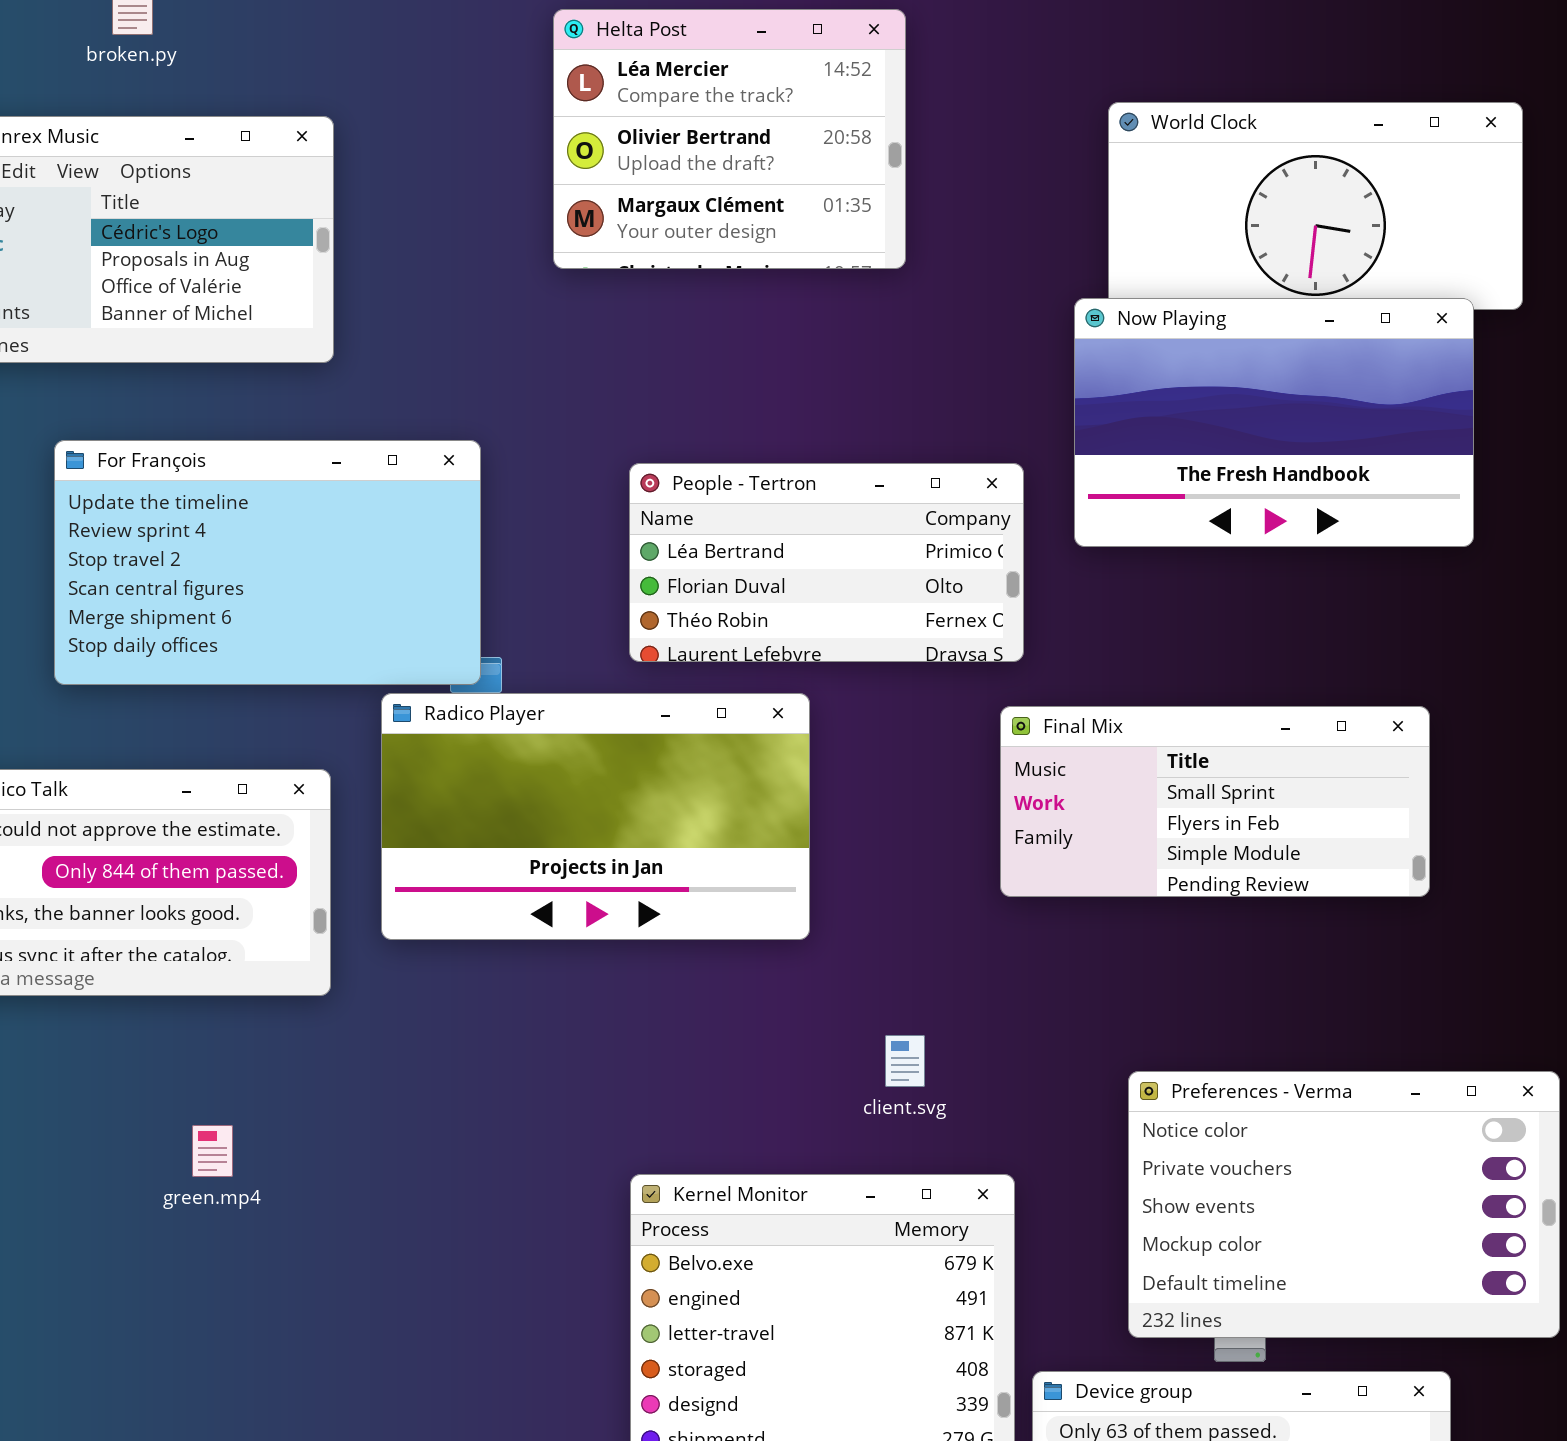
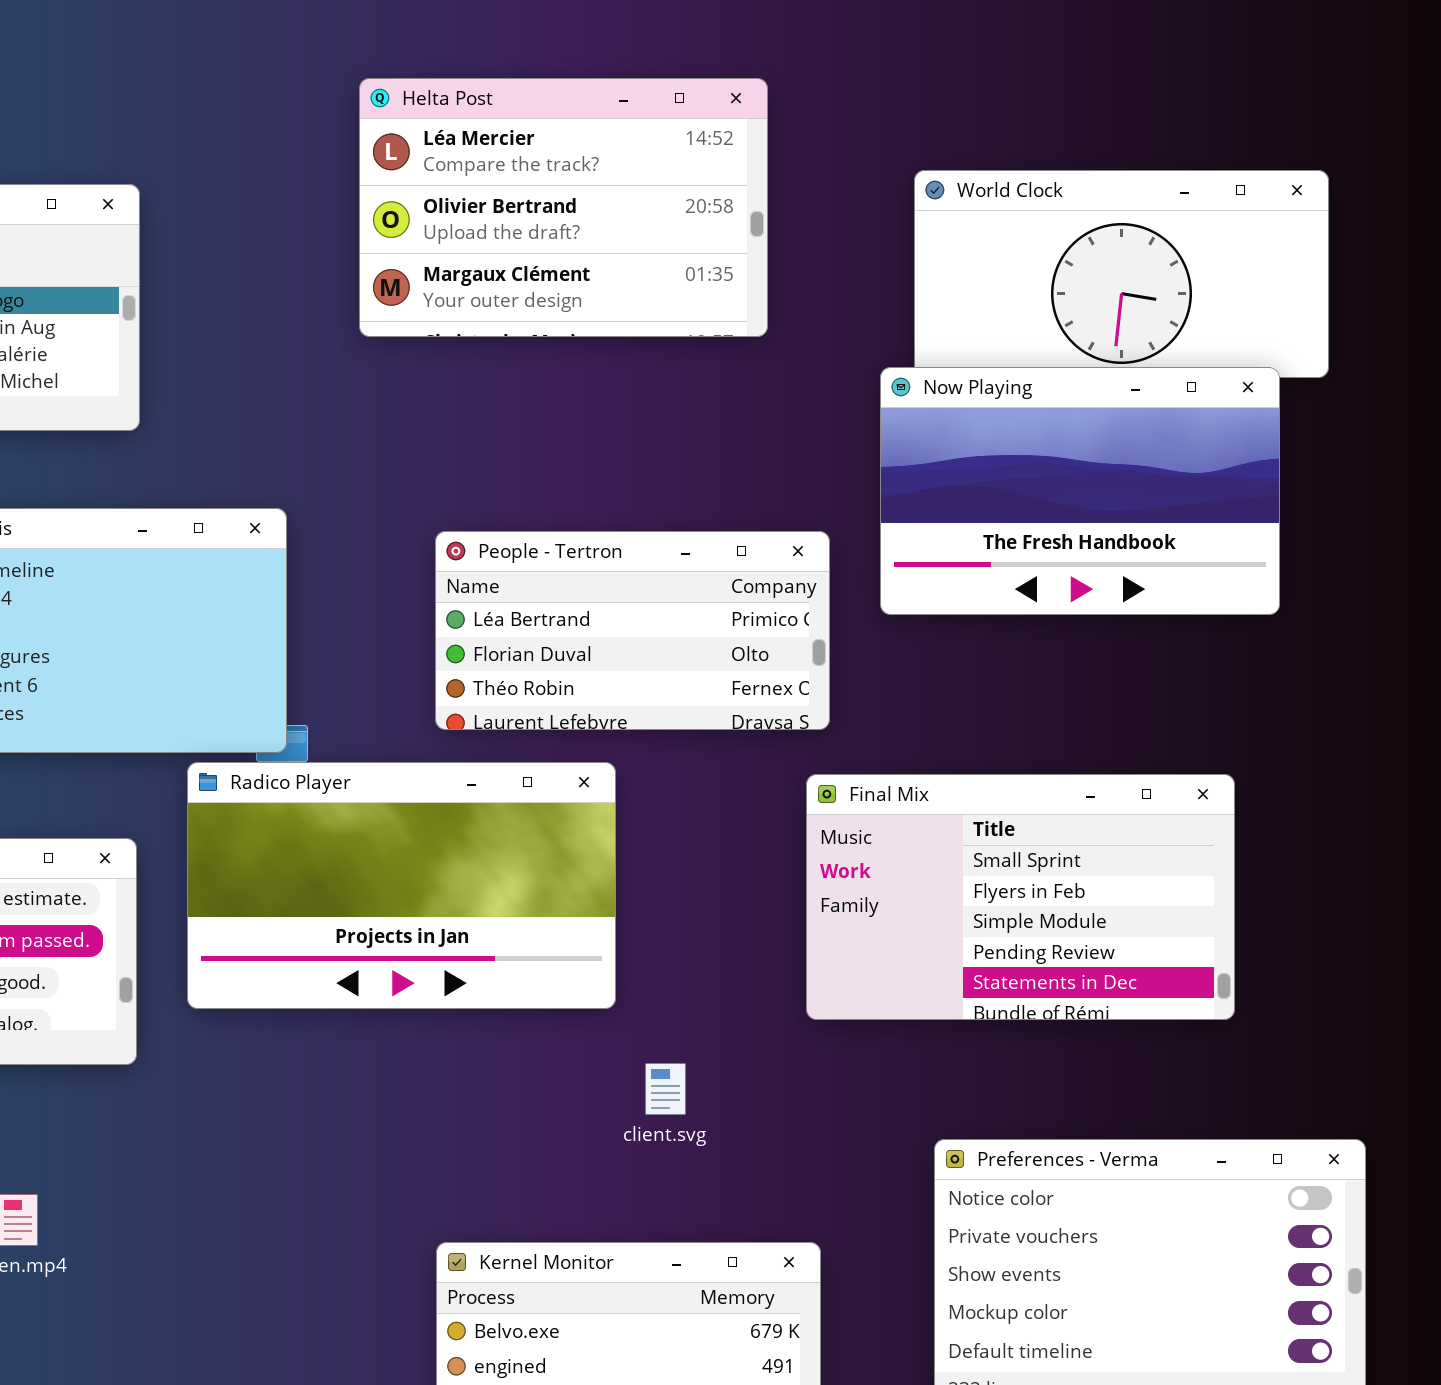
Helta Post: [553,9,906,269] -> [359,78,768,337], resized
Final Mix: [1000,706,1430,897] -> [806,774,1235,1020], resized
client.svg: [885,1035,925,1087] -> [645,1063,686,1115], moved

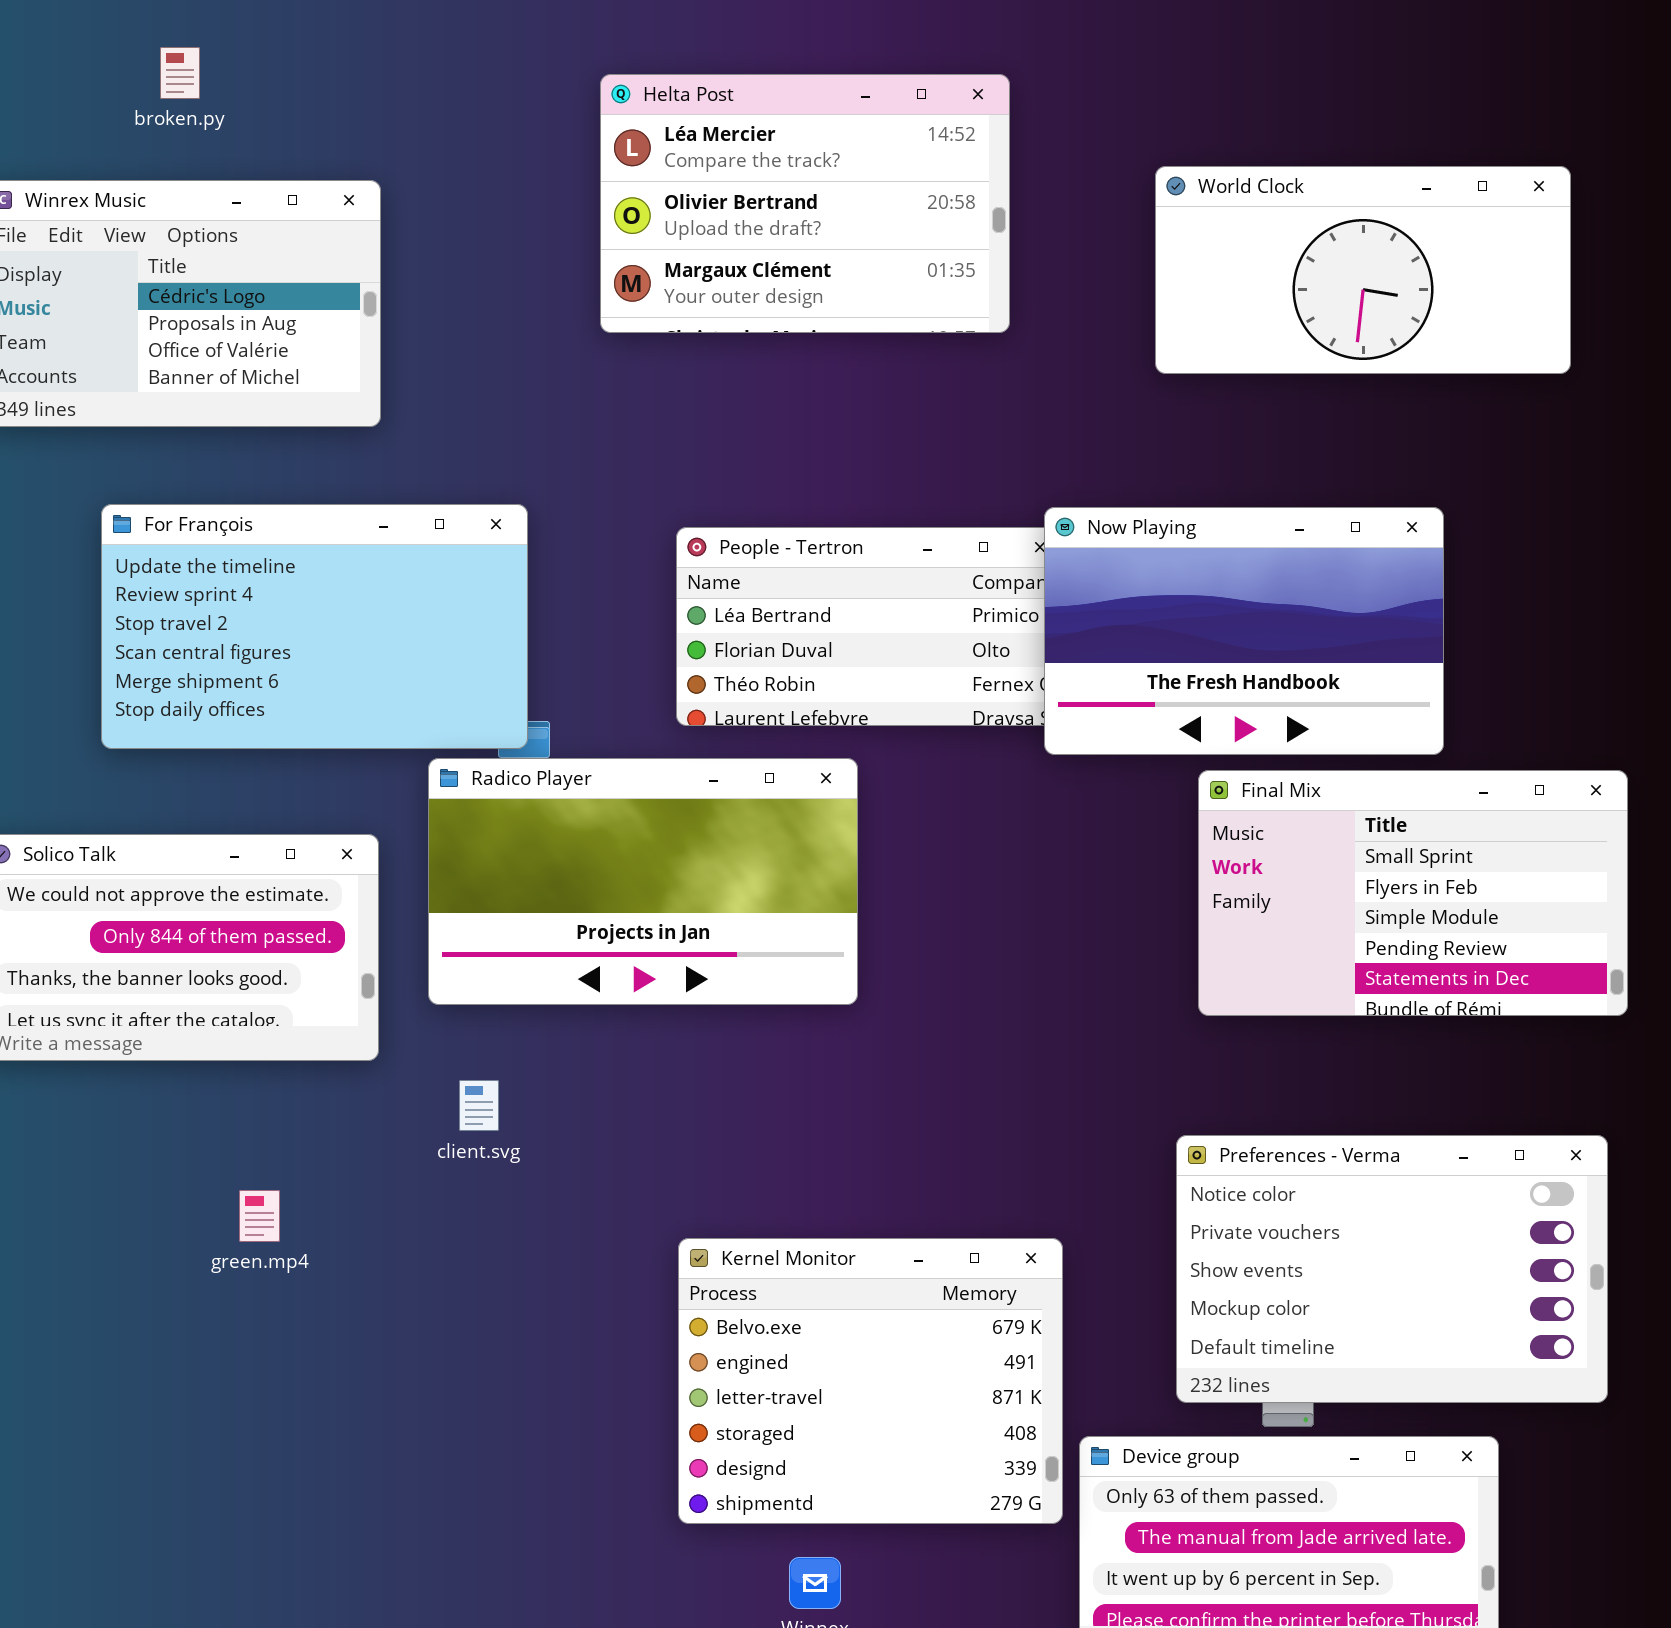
Now Playing: [880,367,1280,615] -> [1044,507,1444,755], moved
Final Mix: [806,774,1235,1020] -> [1198,770,1628,1016], moved
client.svg: [645,1063,686,1115] -> [459,1080,499,1131], moved

